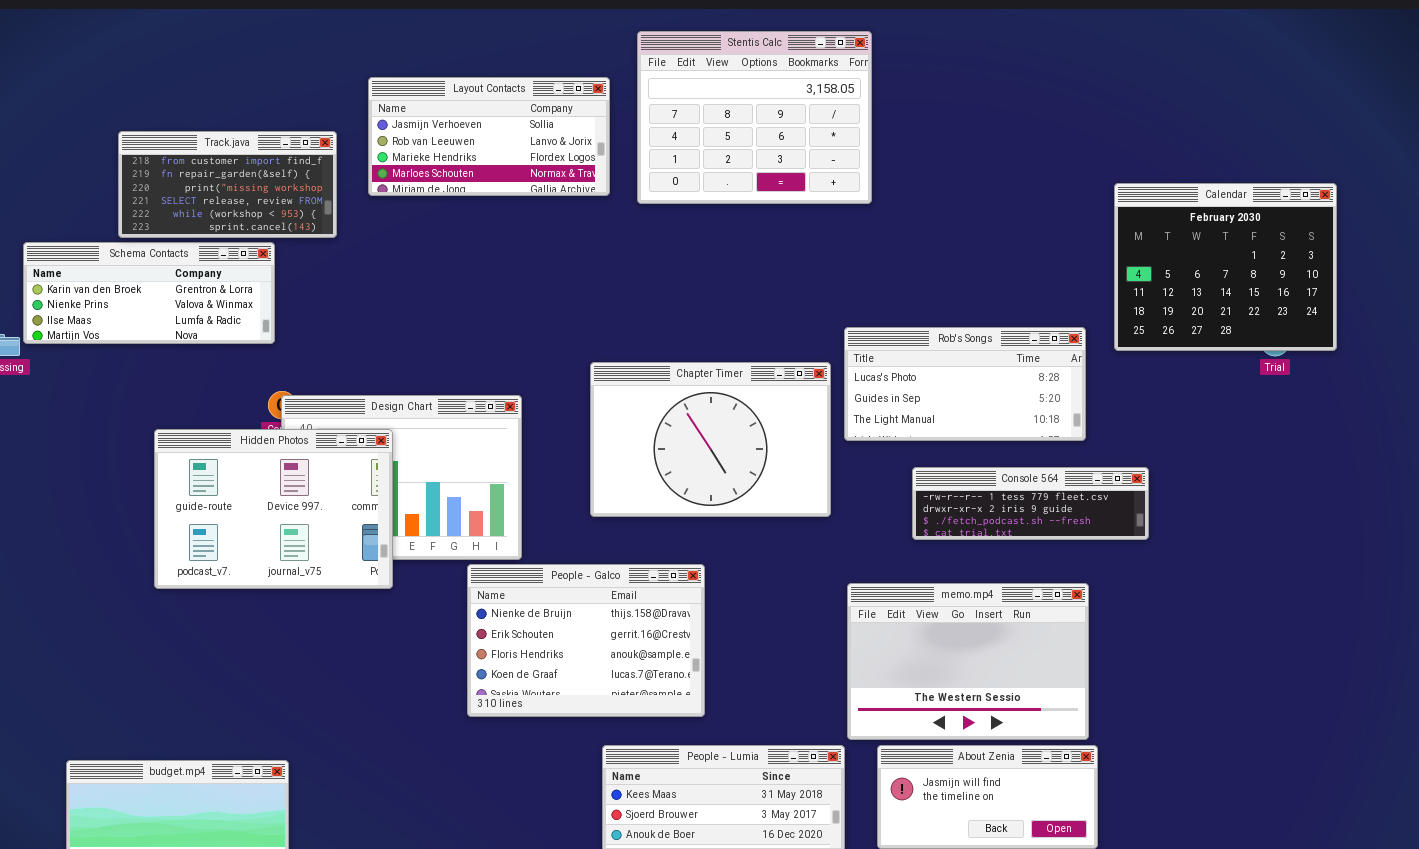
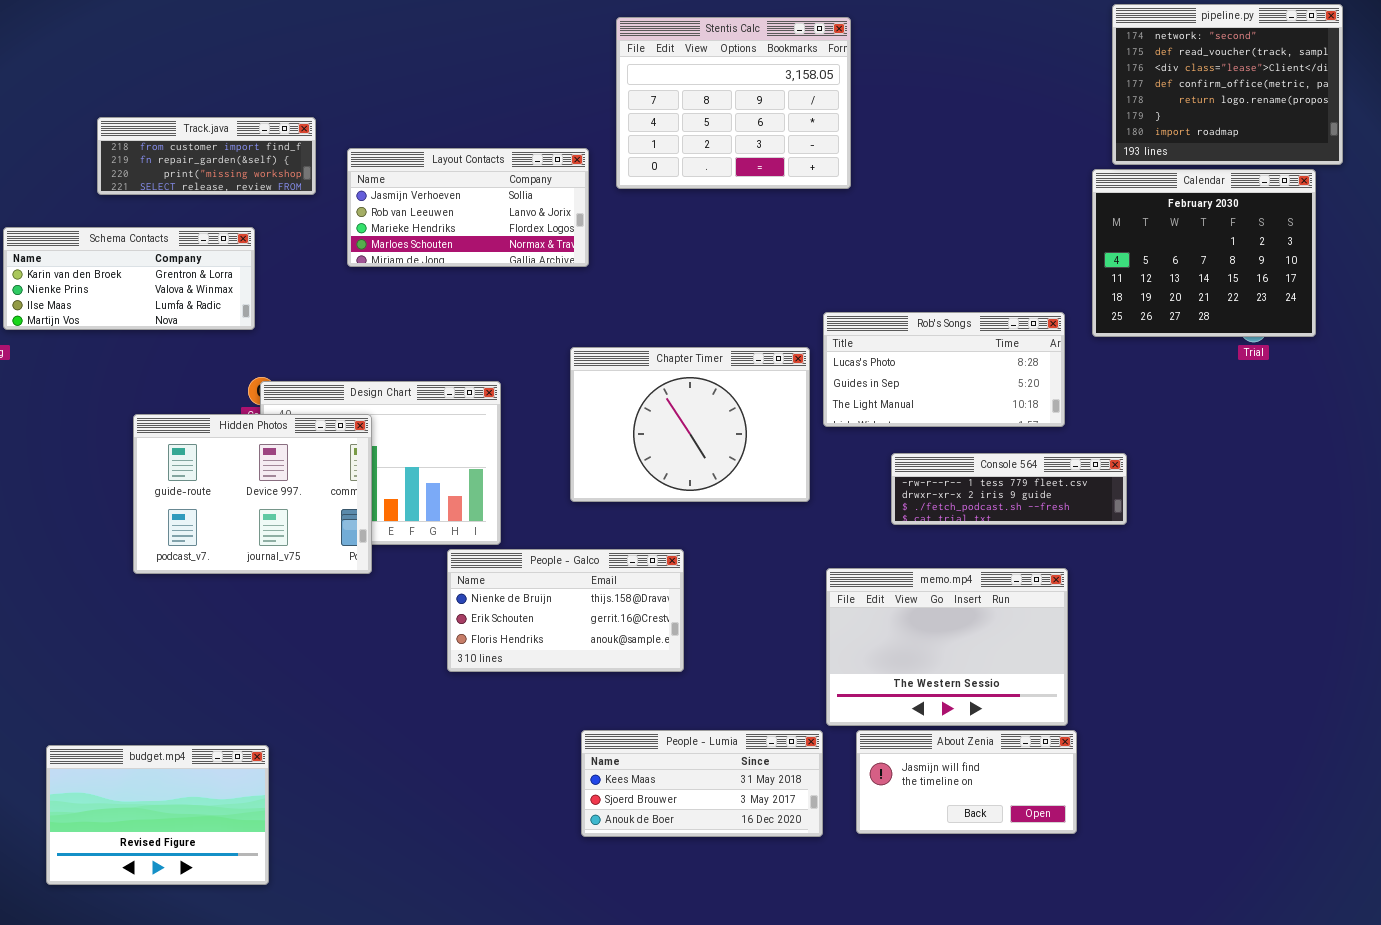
pipeline.py: none -> [1112,4,1343,165], opened
Layout Contacts: [368,77,610,196] -> [347,148,589,267], moved
Track.java: [118,131,337,238] -> [97,117,316,195], resized
People - Galco: [467,564,705,717] -> [447,549,684,672], resized

